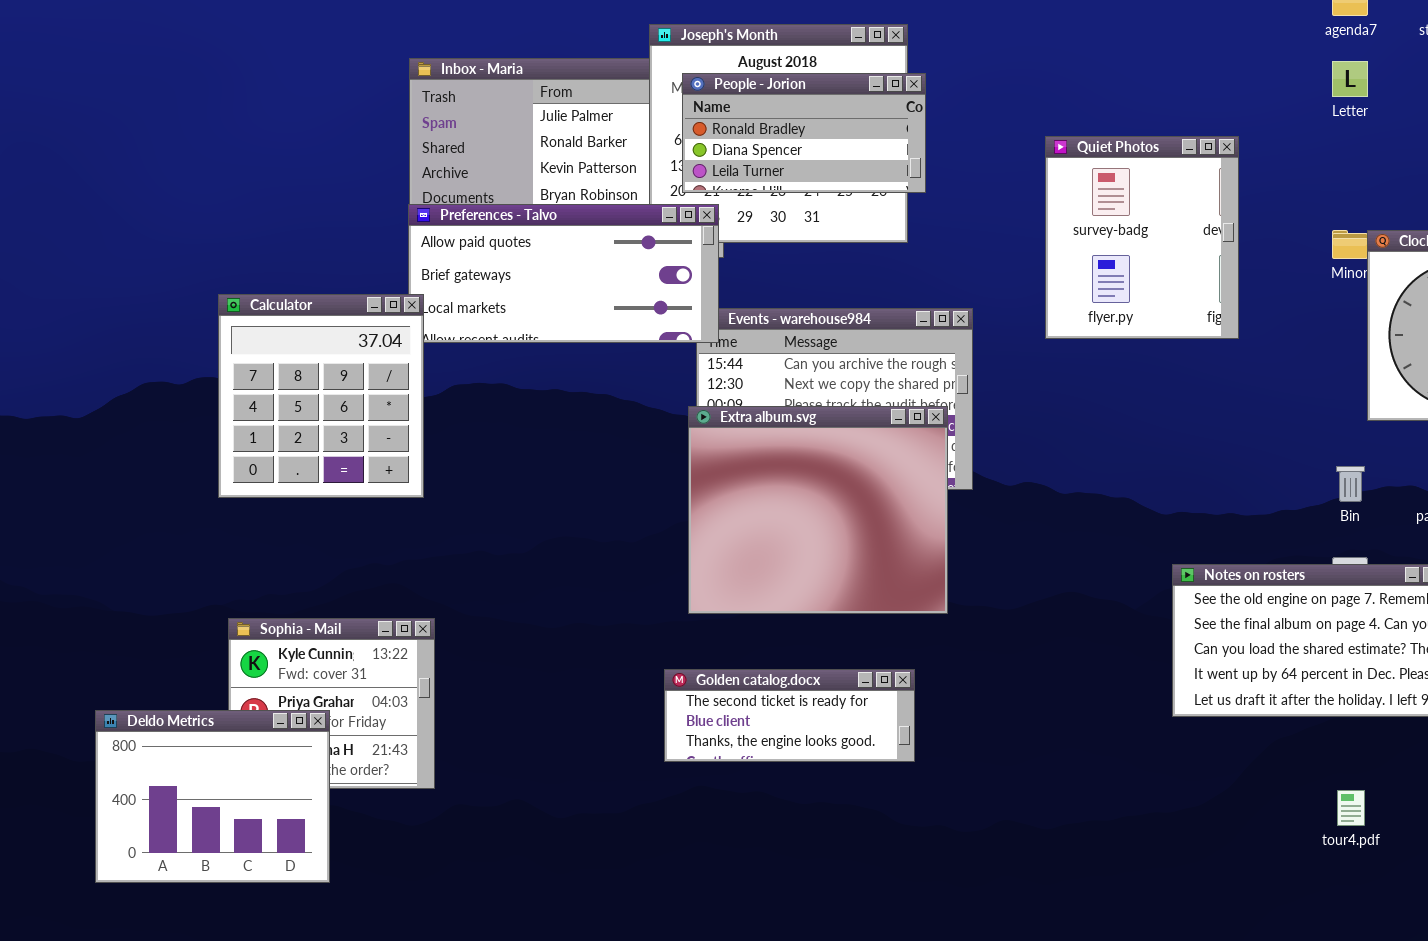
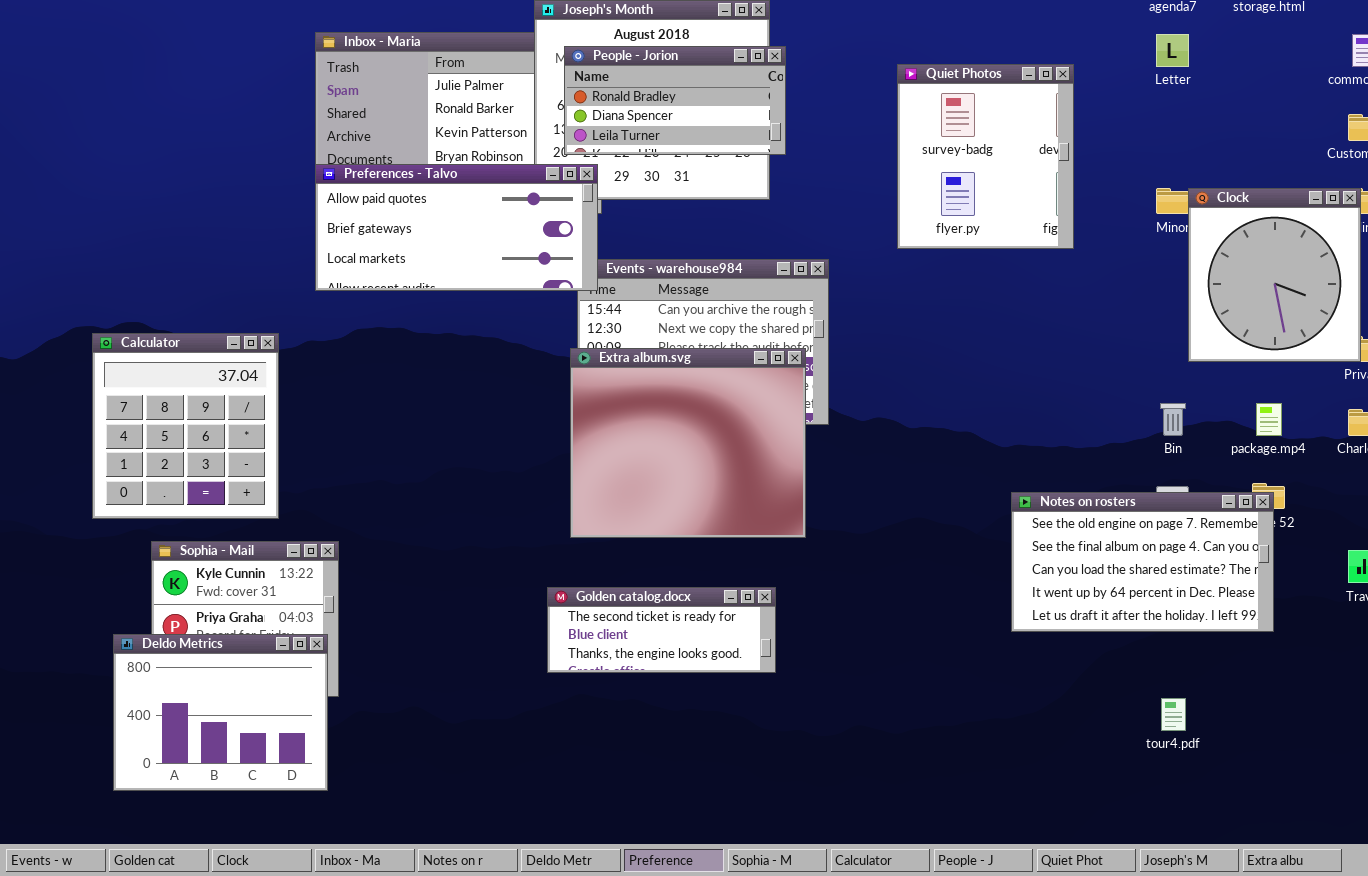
Quiet Photos: [1045,136,1239,339] -> [897,64,1074,249], moved
Calculator: [218,294,424,498] -> [92,333,279,519], moved
Deldo Metrics: [95,710,330,883] -> [113,634,328,791], moved

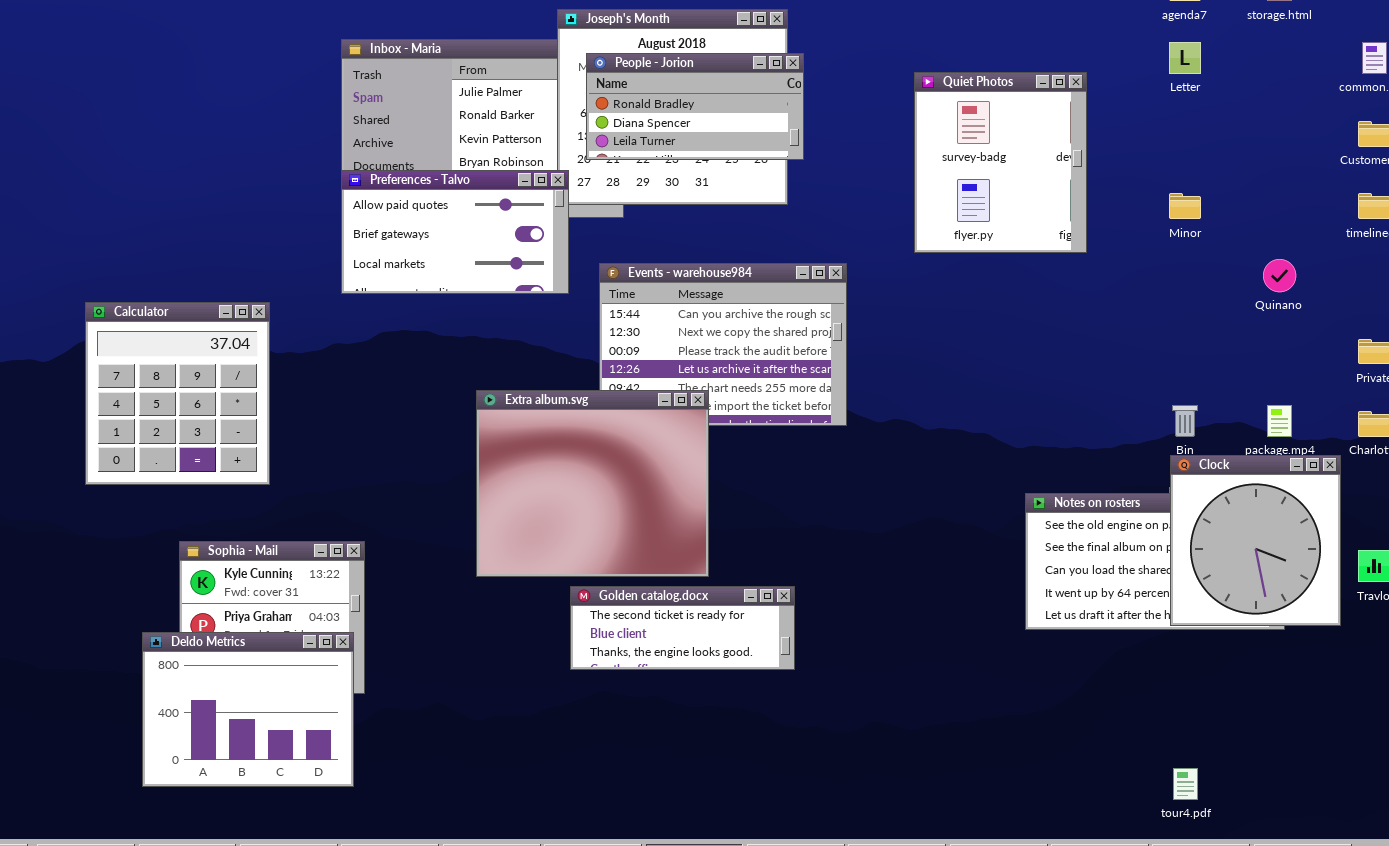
Preferences - Talvo: [315,164,598,291] -> [341,170,569,294], resized
Clock: [1188,188,1361,362] -> [1170,455,1341,626], moved
Calculator: [92,333,279,519] -> [85,302,270,485], moved
Extra album.svg: [570,348,806,538] -> [476,390,709,577], moved
tour4.pdf: [1161,698,1186,731] -> [1173,768,1198,800], moved

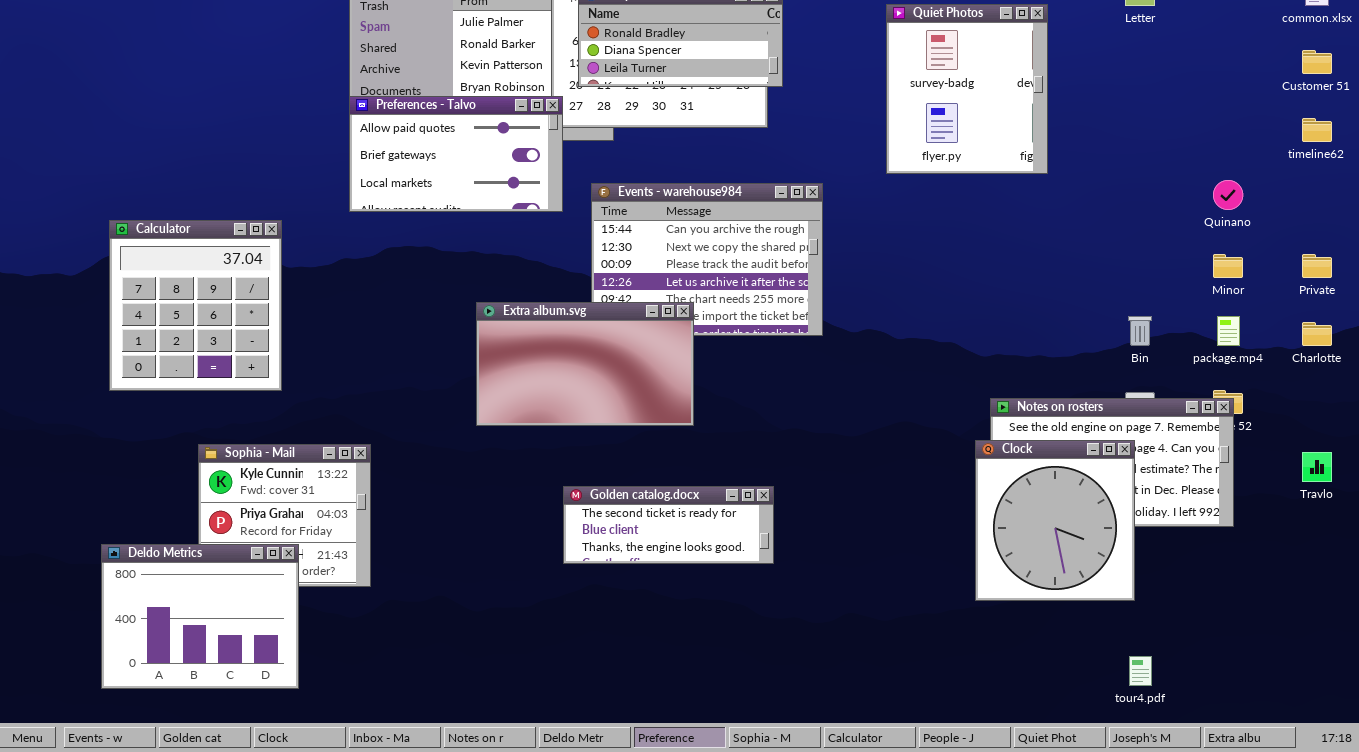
Minor: [1169,193,1201,219] -> [1213,254,1243,278], moved
Extra album.svg: [476,390,709,577] -> [476,302,694,426], resized
Clock: [1170,455,1341,626] -> [975,440,1135,601], moved
Deldo Metrics: [142,632,354,787] -> [101,544,299,689], moved

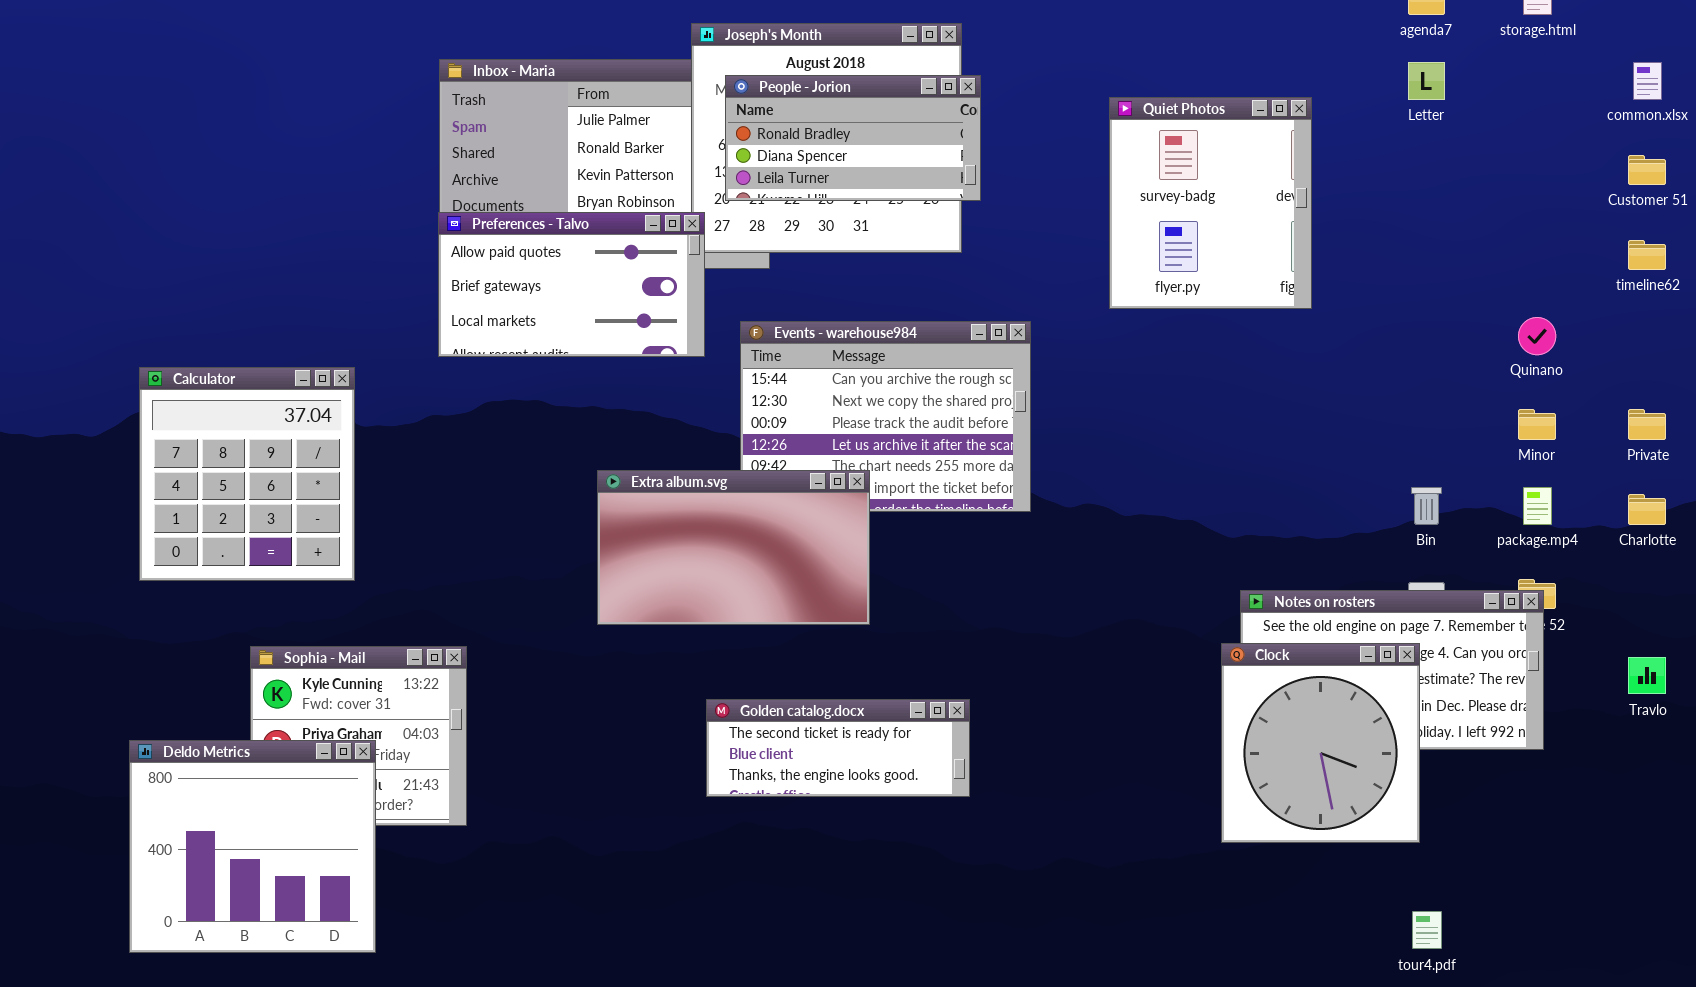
Deldo Metrics: [101,544,299,689] -> [129,740,376,953], resized

